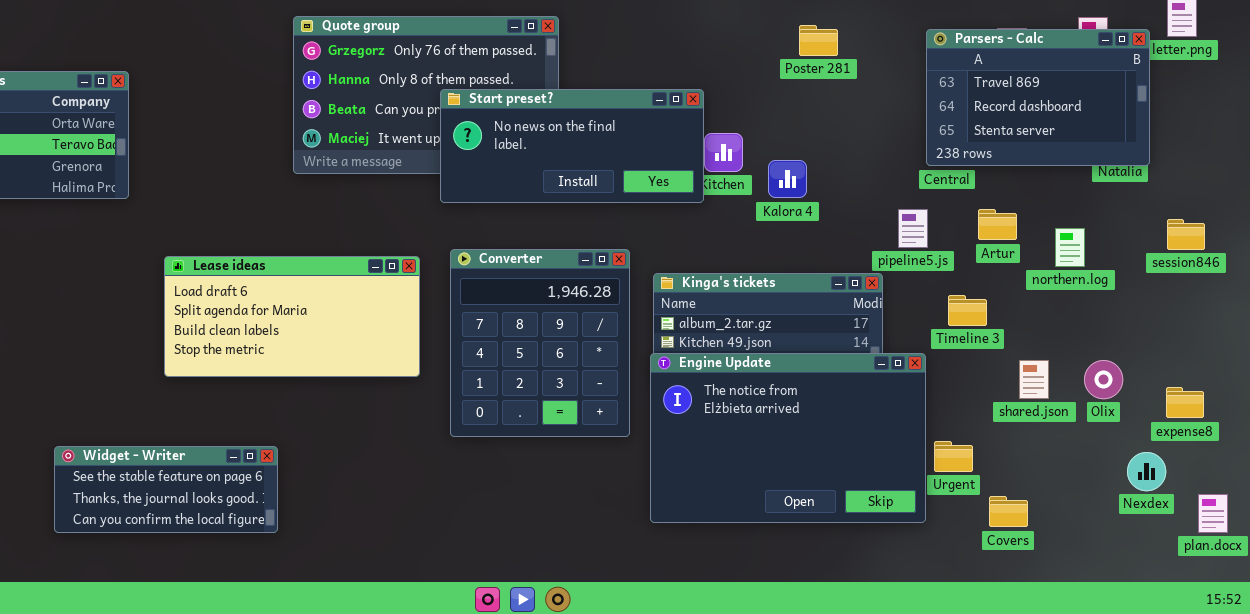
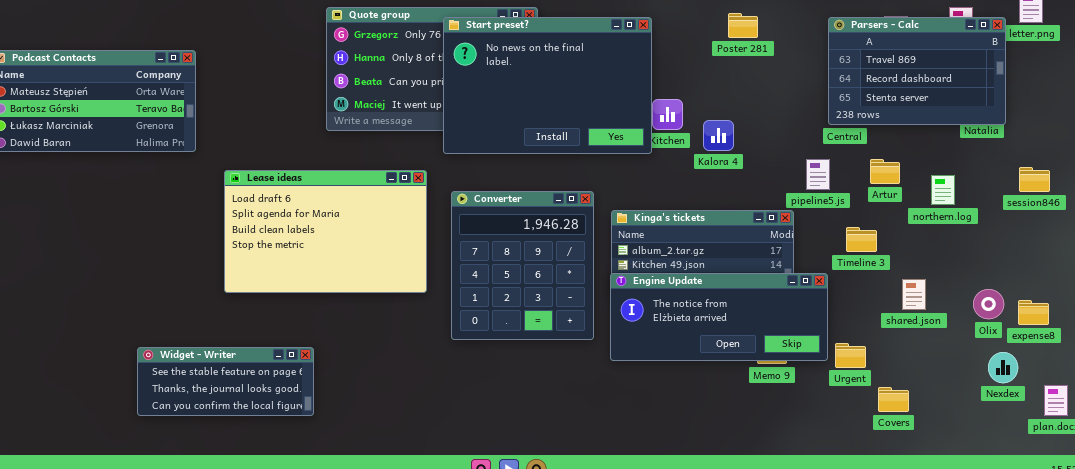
Start preset?: [440,89,704,203] -> [443,17,652,154], resized
Lease ideas: [164,256,420,377] -> [224,170,427,293], resized
Engine Update: [650,353,926,523] -> [610,273,828,361], resized
Olix: [1084,360,1123,399] -> [973,289,1004,319], moved

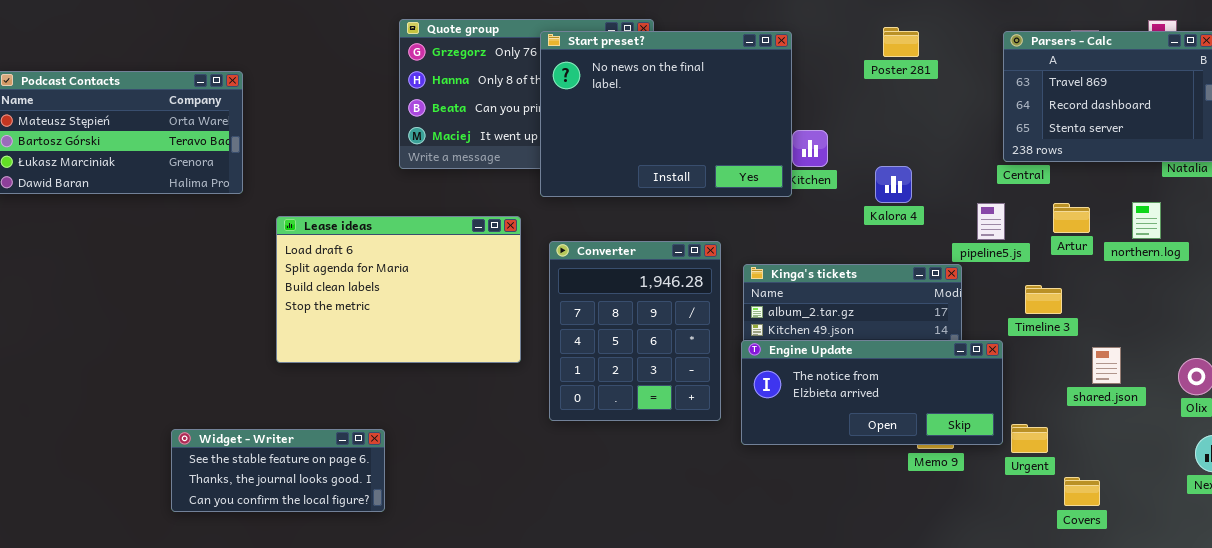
Kalora 4: [703,120,734,151] -> [875,166,912,203], moved
northern.log: [931,175,955,205] -> [1132,202,1161,239], moved

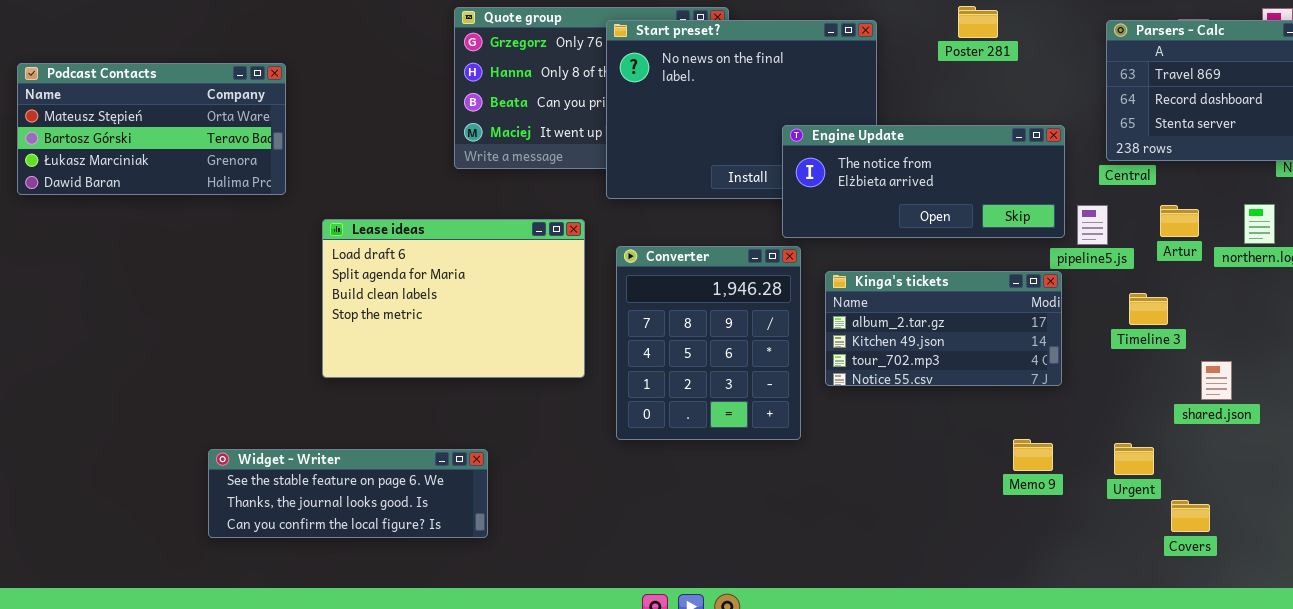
Poster 281: [883,27,919,57] -> [958,6,998,38], moved
Engine Update: [741,340,1003,445] -> [782,125,1065,238], moved
Widget - Writer: [171,429,385,512] -> [208,449,488,538], resized

